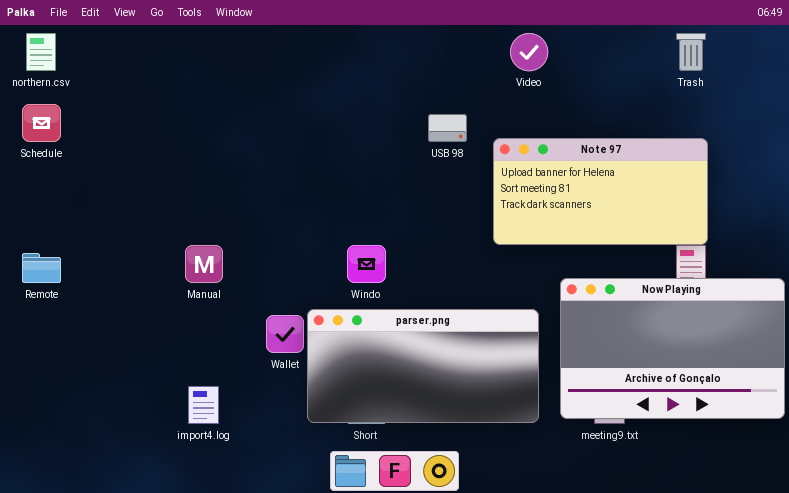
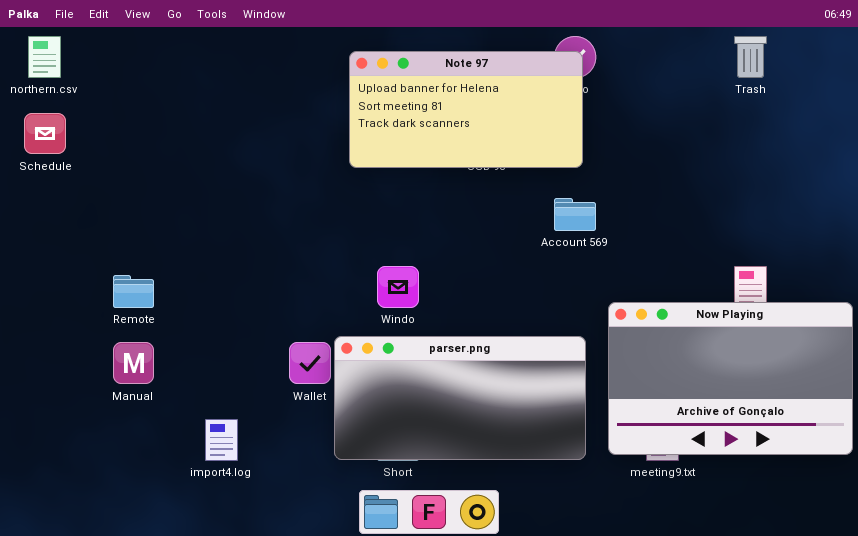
Note 97: [493,138,708,245] -> [349,51,583,168], moved
Manual: [185,245,223,283] -> [113,342,154,384], moved
Remote: [22,253,61,283] -> [113,275,154,308], moved

